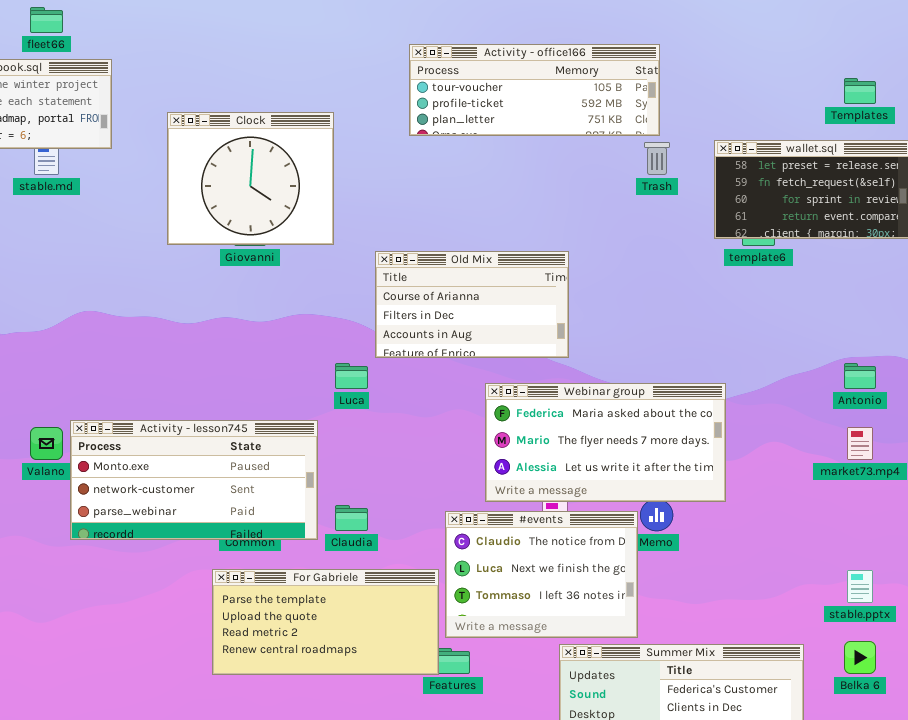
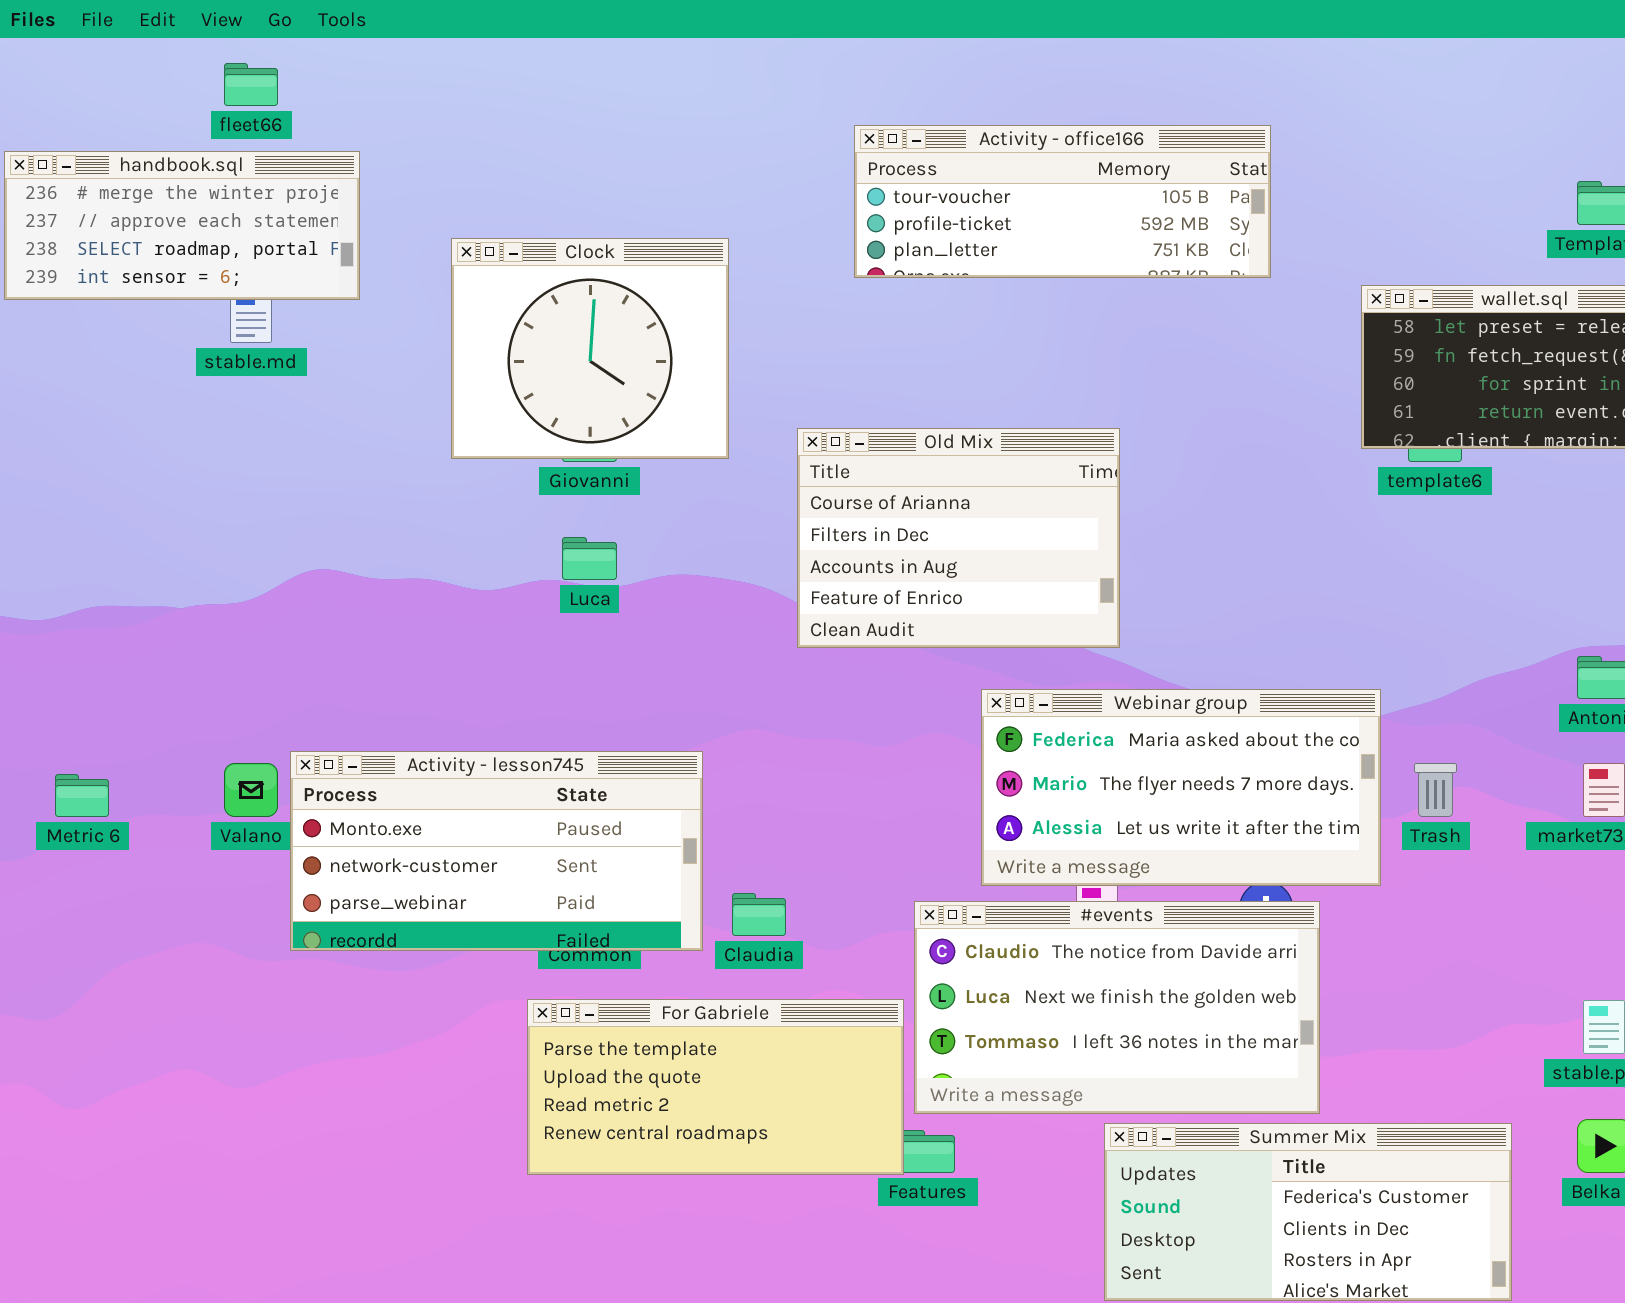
Trash: [644,142,670,175] -> [1414,763,1457,817], moved
Old Mix: [375,251,569,358] -> [797,428,1120,648], resized
Luca: [335,363,368,389] -> [562,537,617,580], moved
#events: [445,511,638,638] -> [914,901,1320,1114], resized

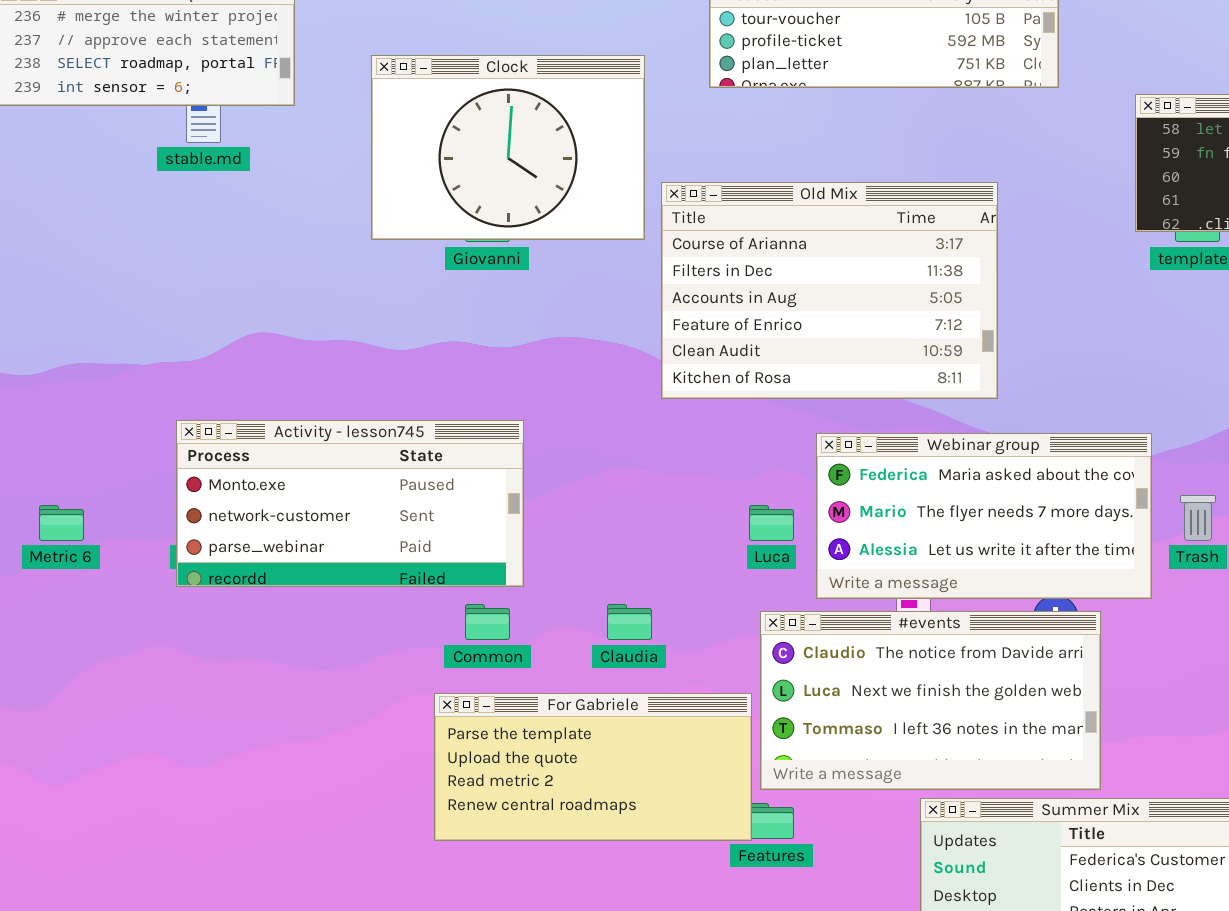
Clock: [451,238,729,459] -> [371,55,645,240], resized
Old Mix: [797,428,1120,648] -> [661,182,998,399], resized
Luca: [562,537,617,580] -> [749,505,794,541], moved
Activity - lesson745: [290,751,703,951] -> [176,420,524,587], moved

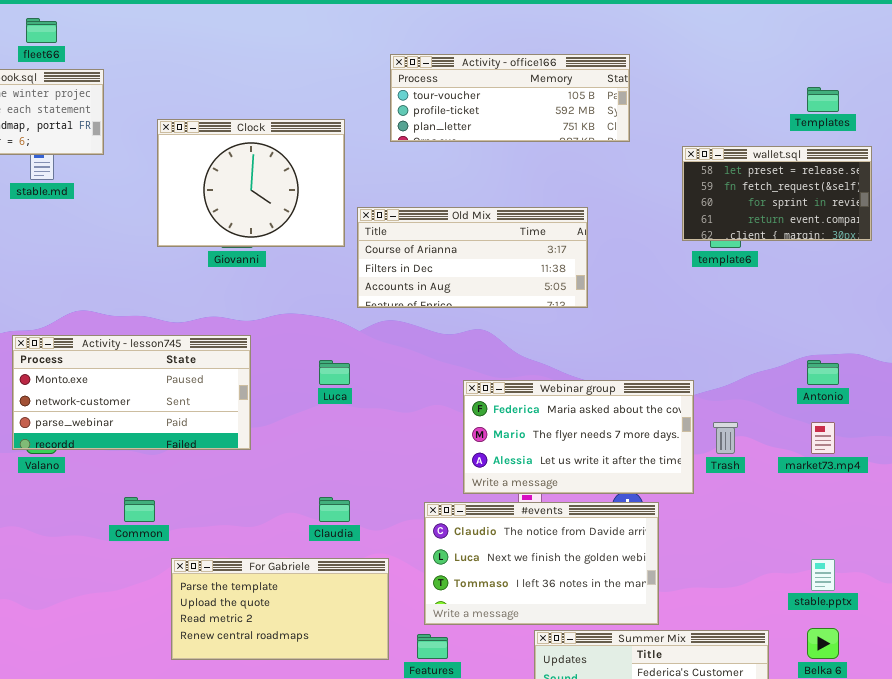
Old Mix: [661,182,998,399] -> [357,207,588,308], resized
Activity - lesson745: [176,420,524,587] -> [12,335,251,450], moved
Luca: [749,505,794,541] -> [319,360,350,385], moved
Common: [465,604,510,640] -> [124,497,155,522], moved
For Gabriele: [434,693,752,841] -> [171,558,389,660], moved

